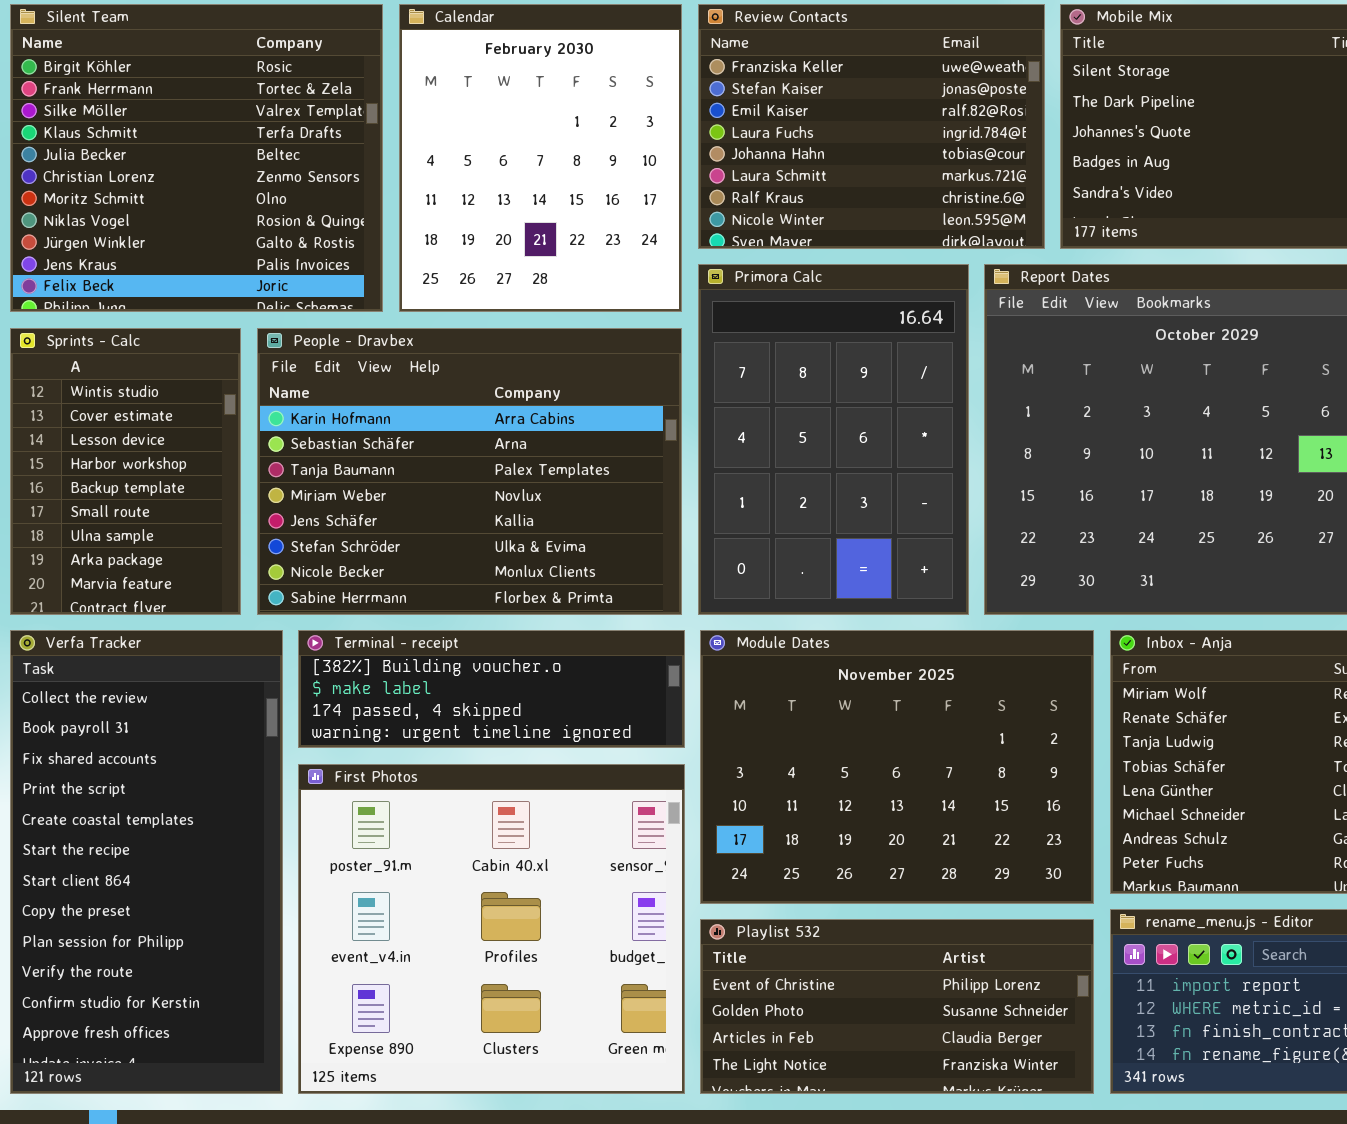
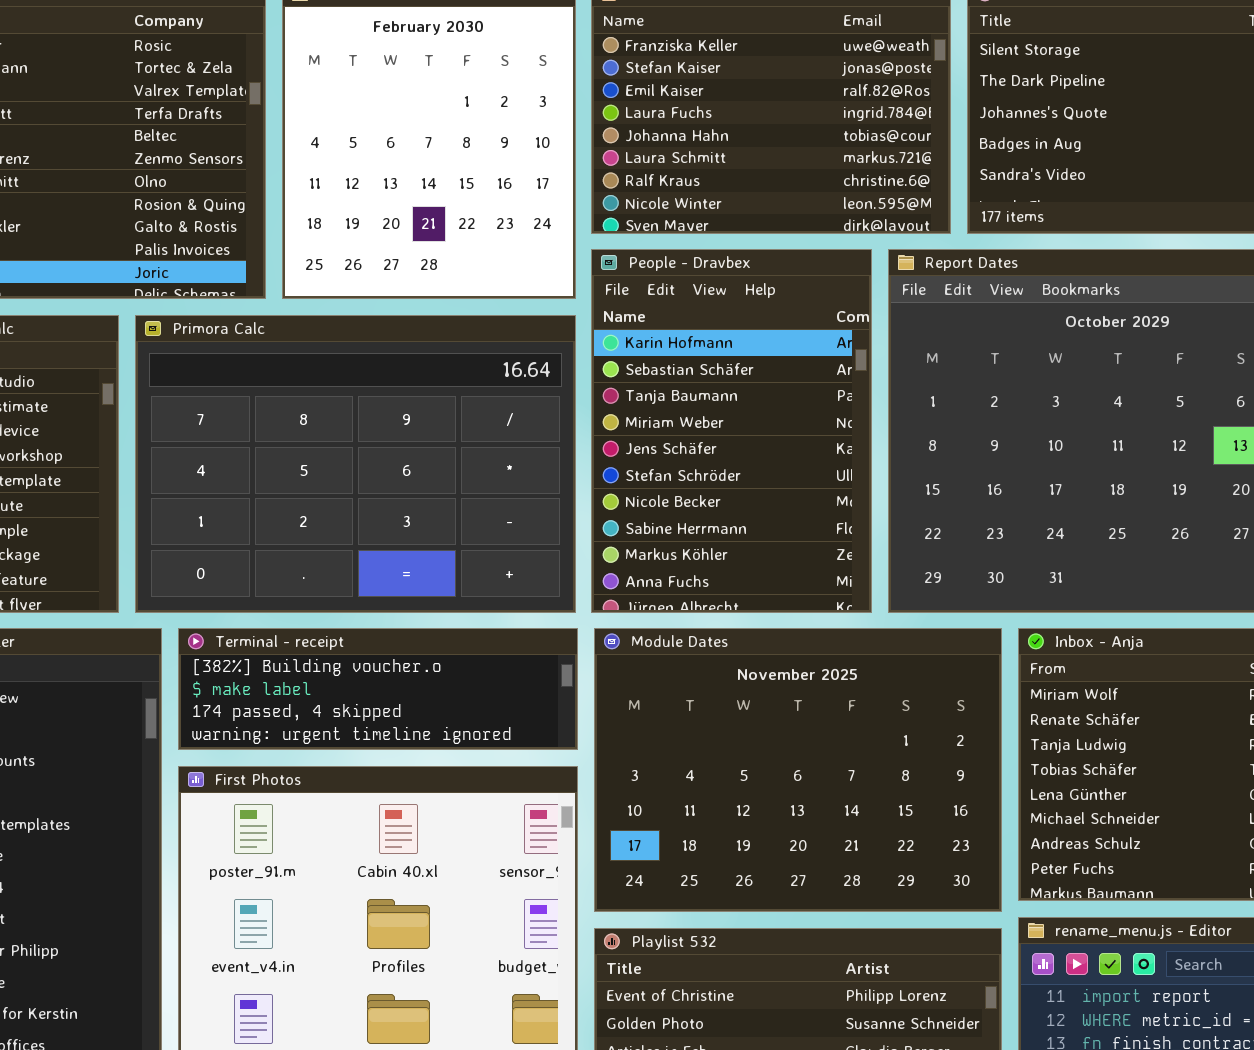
Primora Calc: [698,264,969,615] -> [135,315,576,613], moved, resized
People - Dravbex: [257,328,682,615] -> [591,249,872,613], moved, resized

